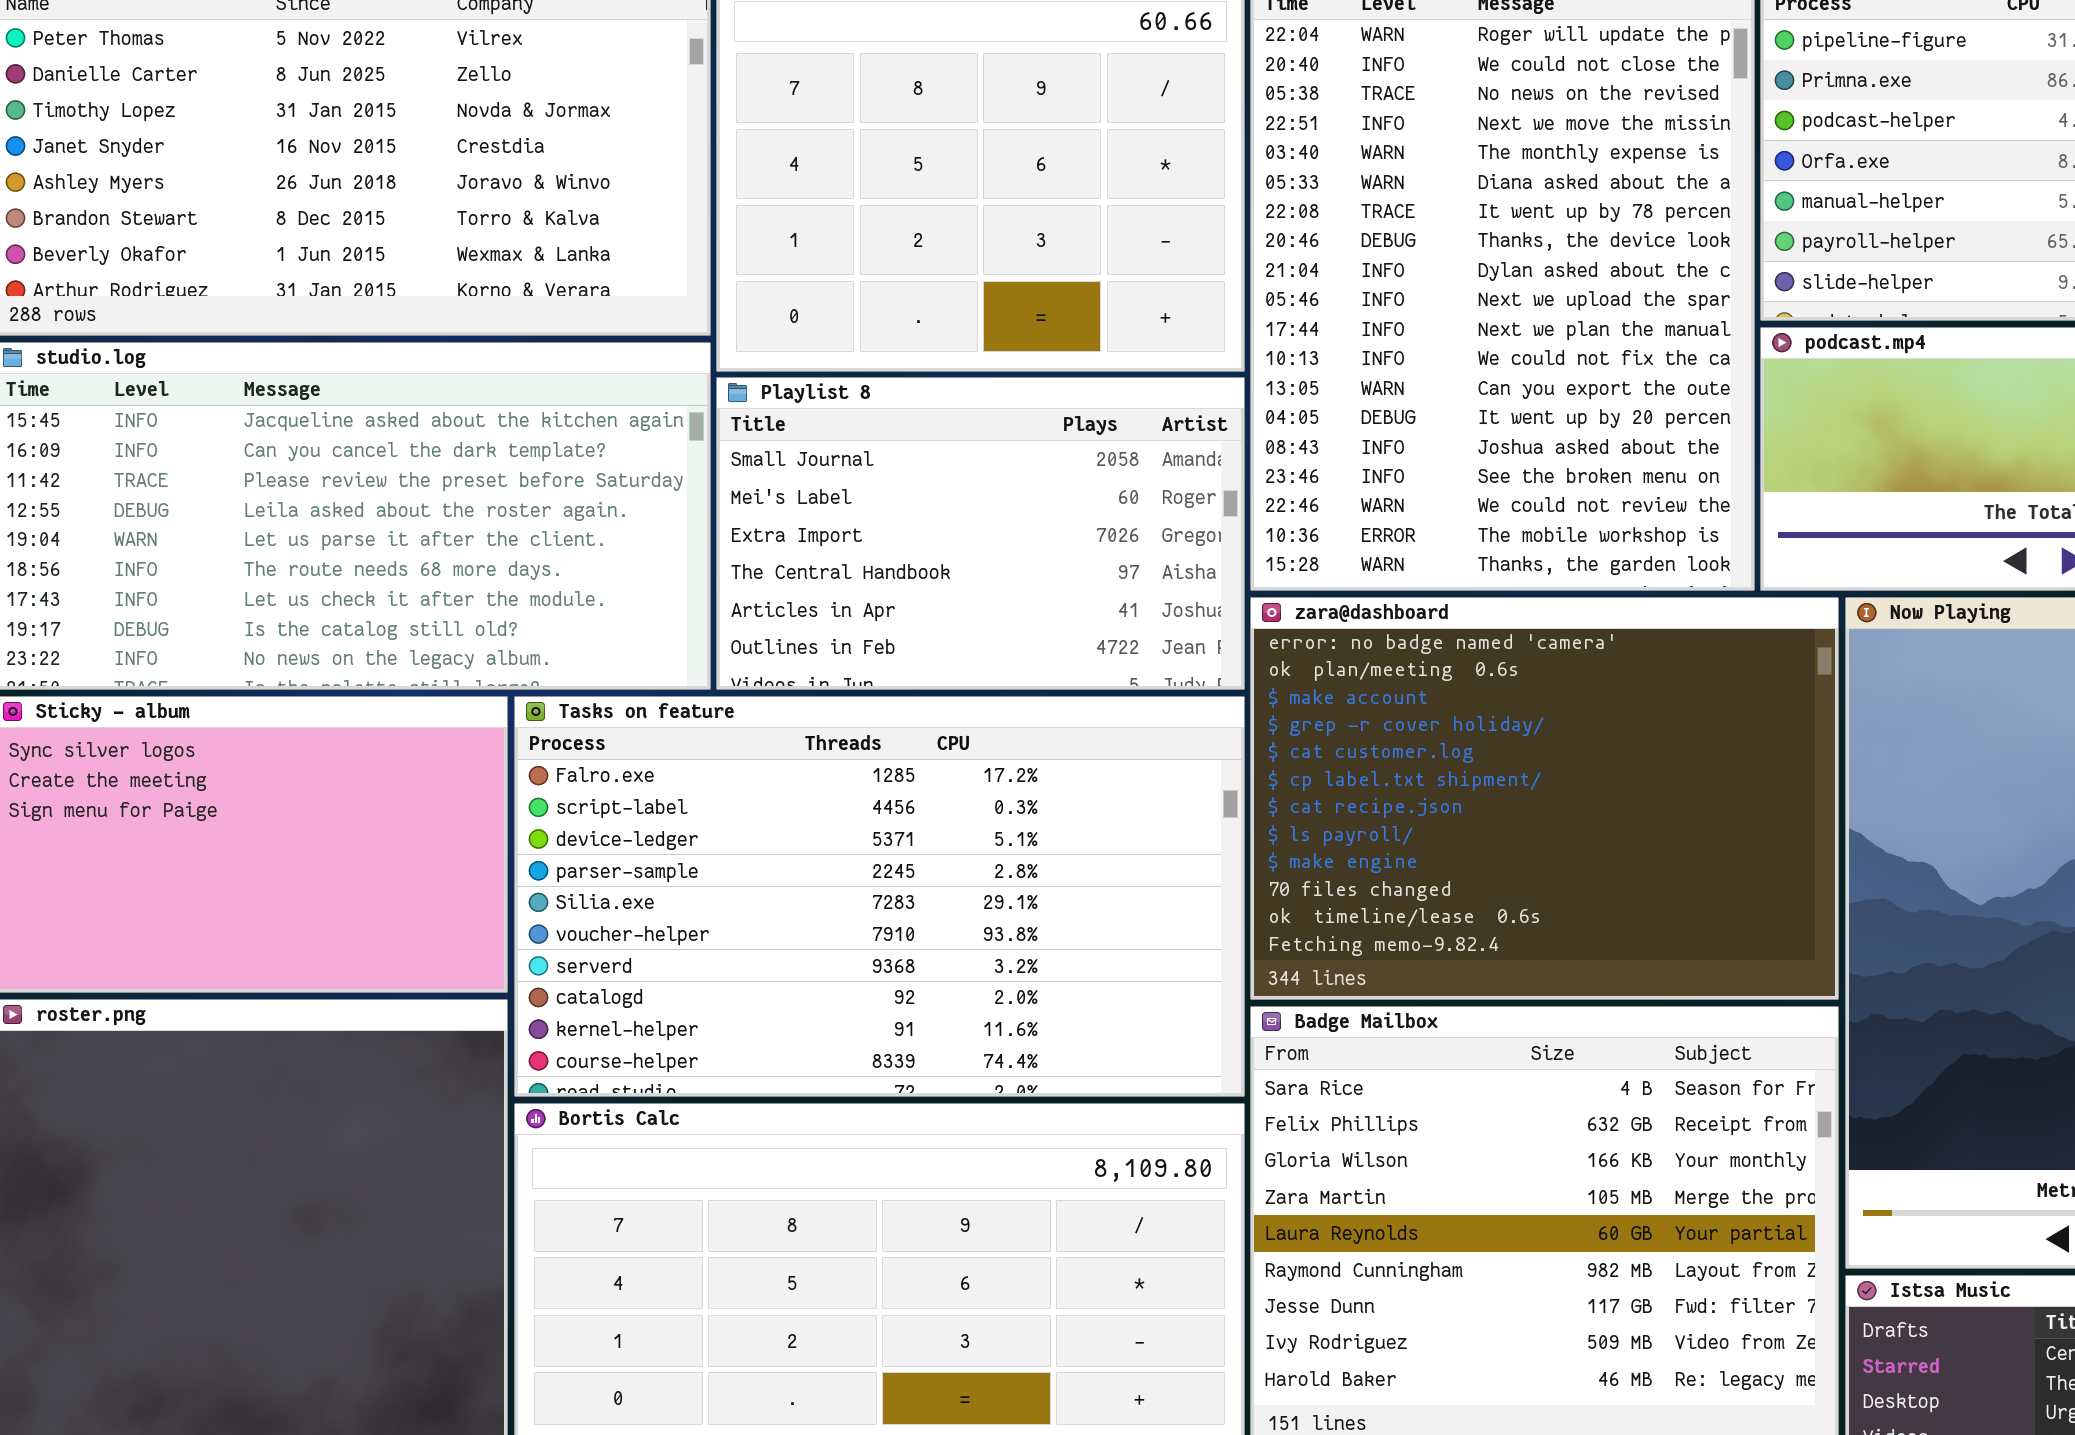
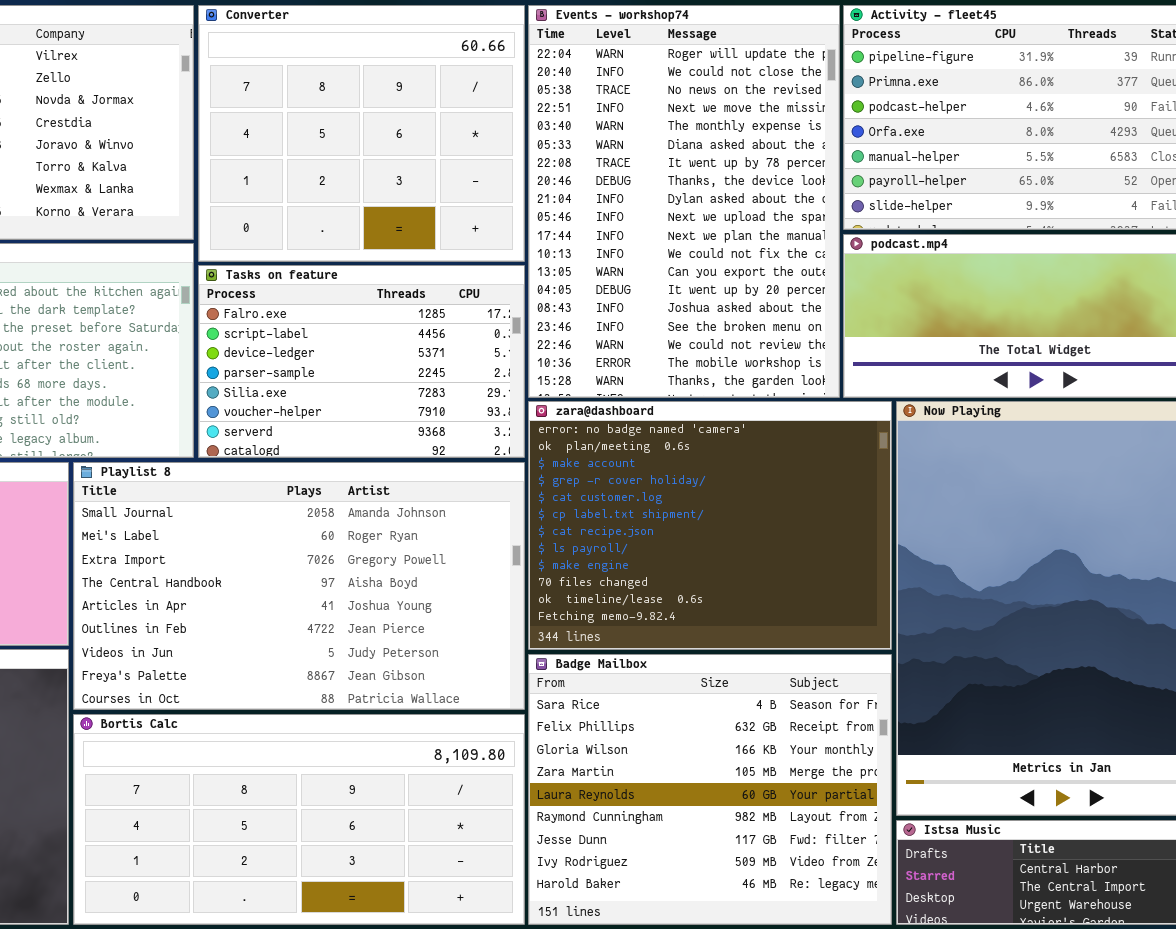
Playlist 8: [716,377,1245,690] -> [73,462,525,710], moved, resized
Tasks on feature: [514,696,1245,1097] -> [198,265,525,458], moved, resized

